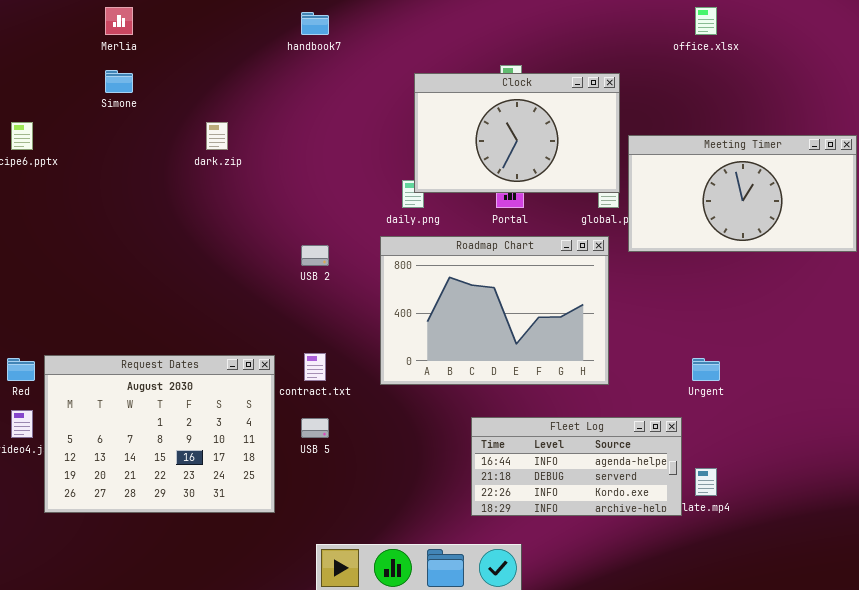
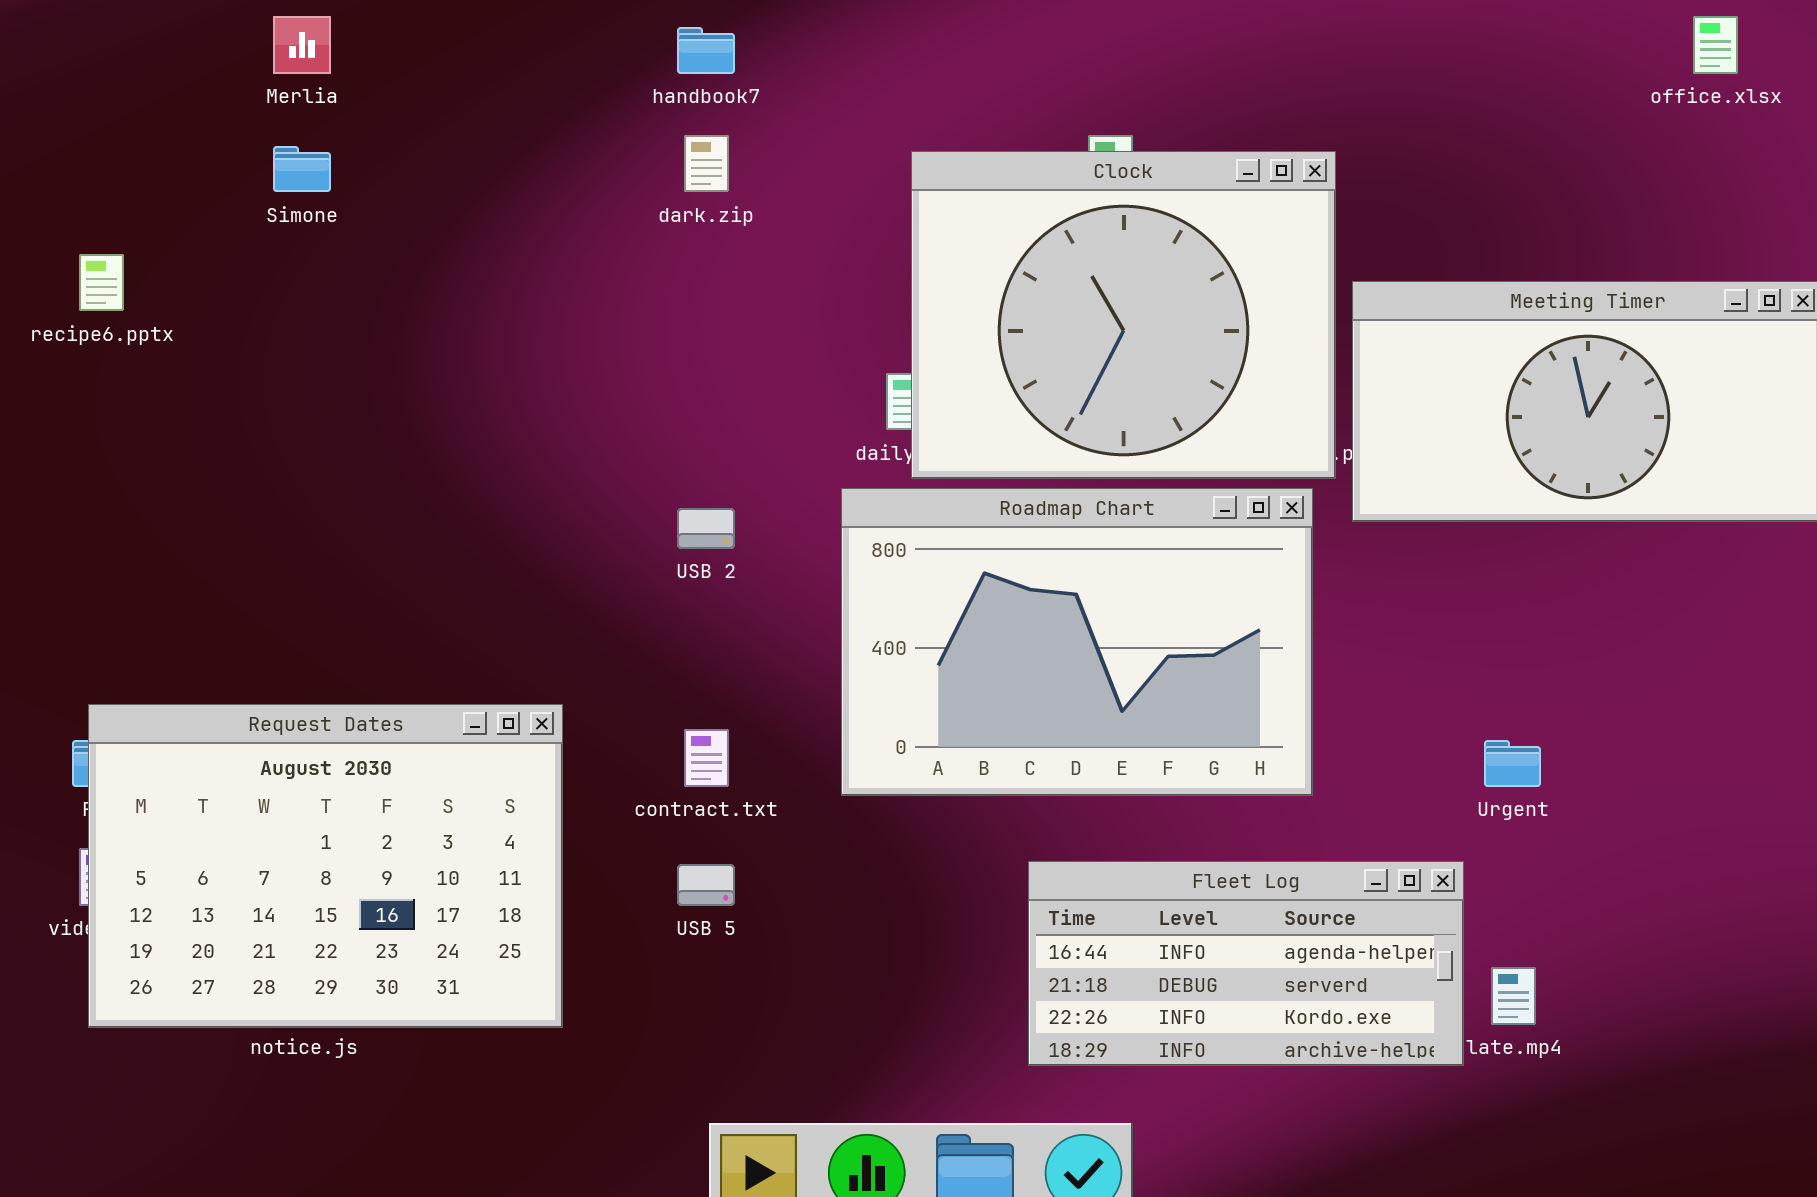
office.xlsx: [695,7,717,35] -> [1693,16,1738,74], moved
Clock: [414,73,620,193] -> [911,151,1336,479], resized
dark.zip: [206,122,228,150] -> [684,135,729,192], moved
Request Dates: [44,355,275,513] -> [88,704,563,1028], moved

